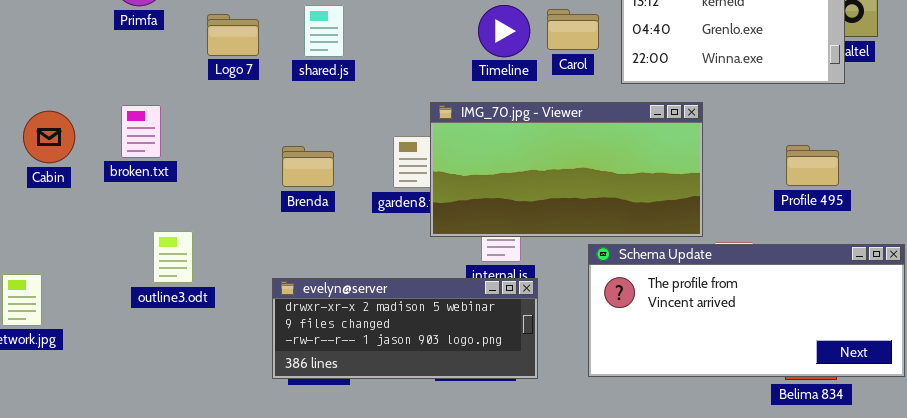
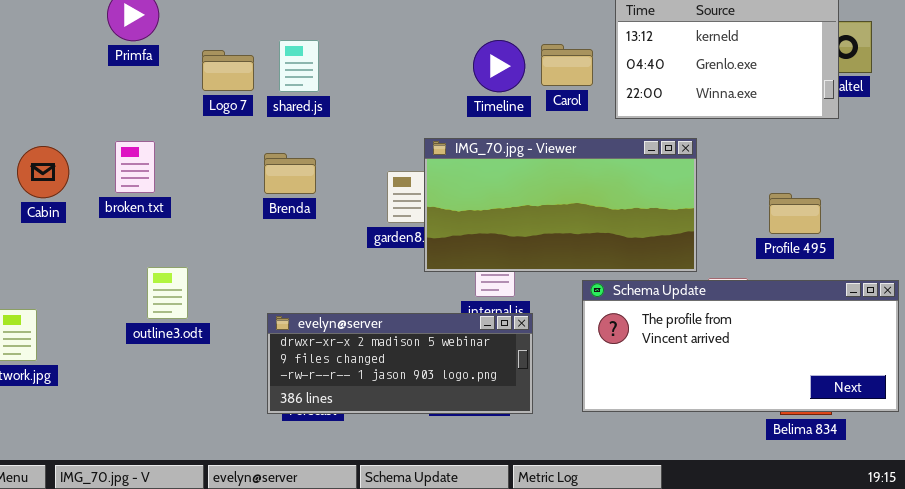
shared.js: [304,5,344,57] -> [279,40,319,92], moved
Profile 495: [786,145,839,186] -> [769,193,821,234], moved
Brenda: [282,146,334,187] -> [264,153,316,194], moved

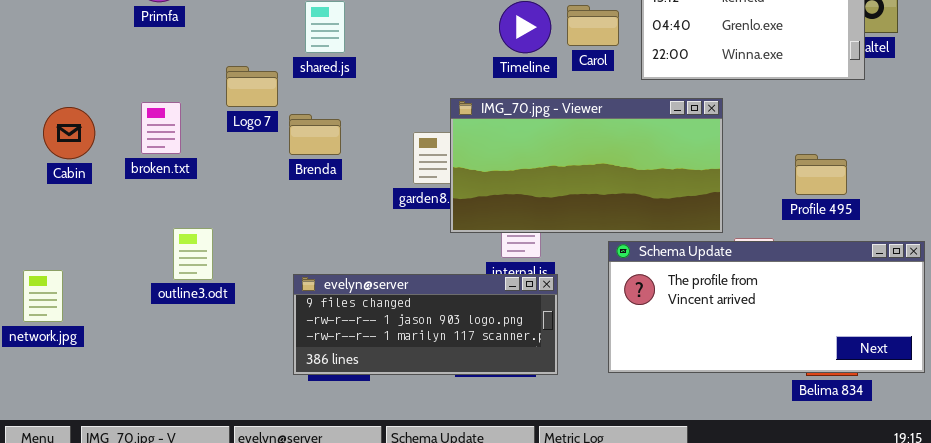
Logo 7: [202,50,254,91] -> [226,66,278,107], moved
evelyn@server: [267,313,533,414] -> [293,274,558,375], scrolled down 1 row

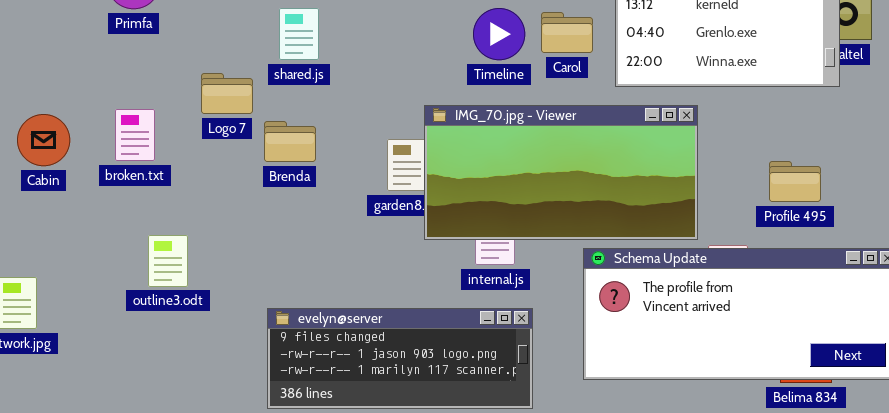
evelyn@server: [293,274,558,375] -> [267,308,533,409], moved

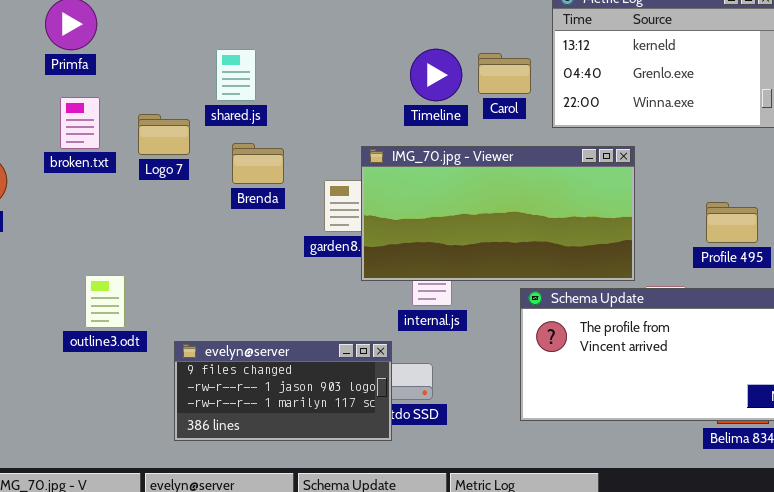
broken.txt: [115,109,155,161] -> [60,97,100,149], moved
Brenda: [264,121,316,162] -> [232,143,284,184], moved
evelyn@server: [267,308,533,409] -> [174,341,392,441], moved, resized

